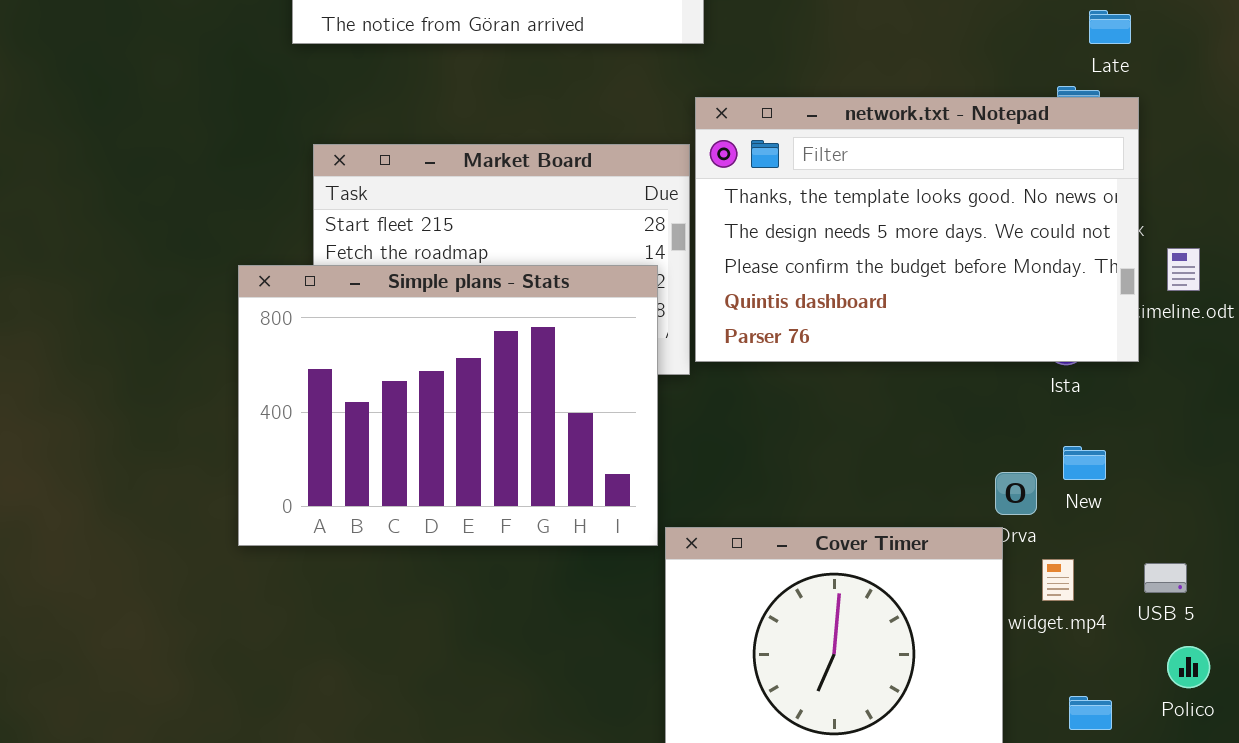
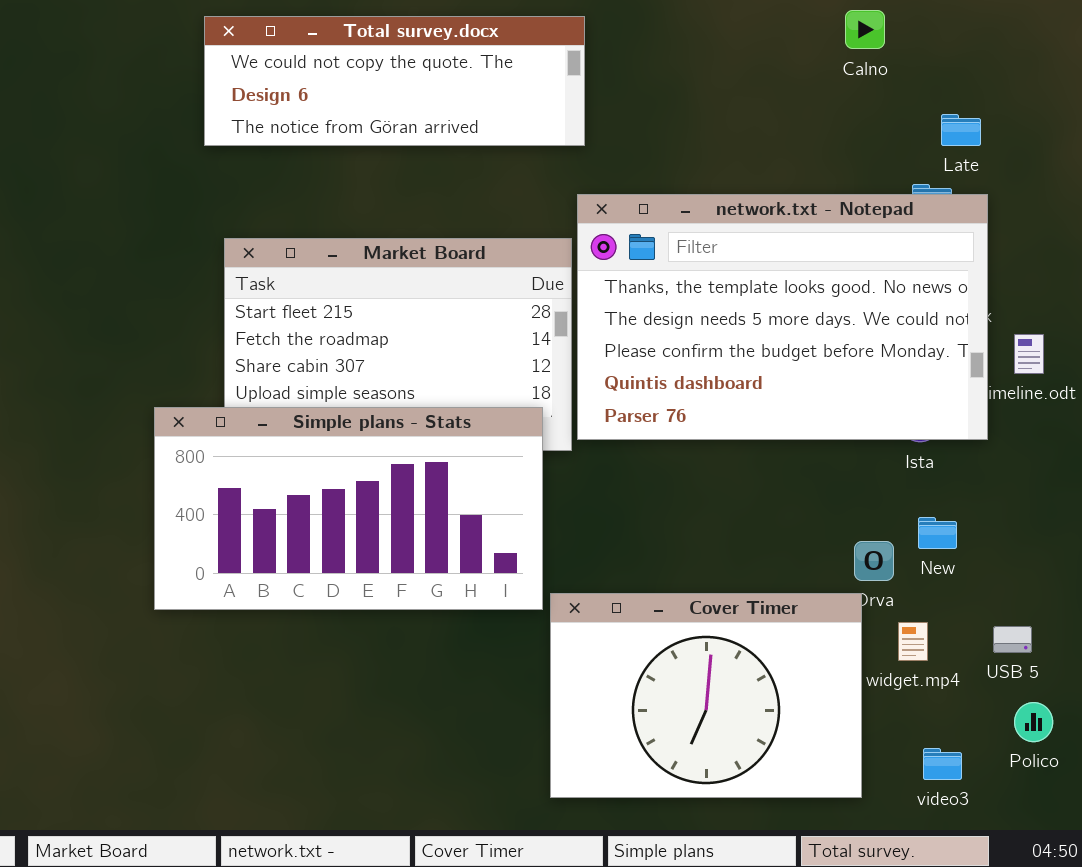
Simple plans - Stats: [238,265,658,546] -> [154,407,543,610], resized

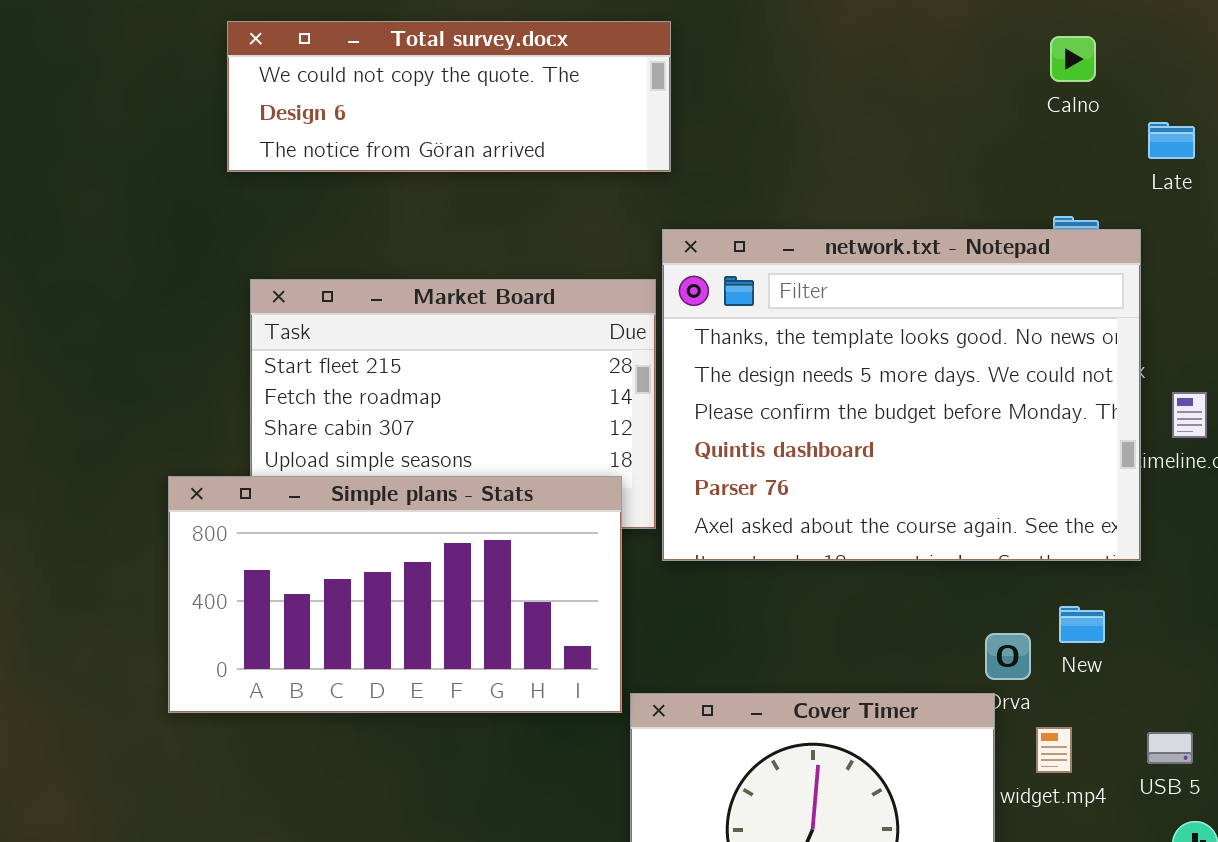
Calno: [845,10,885,49] -> [1050,36,1096,82], moved
Late: [941,114,981,146] -> [1148,122,1195,159], moved
network.txt - Notepad: [577,194,988,440] -> [662,229,1141,561], resized

